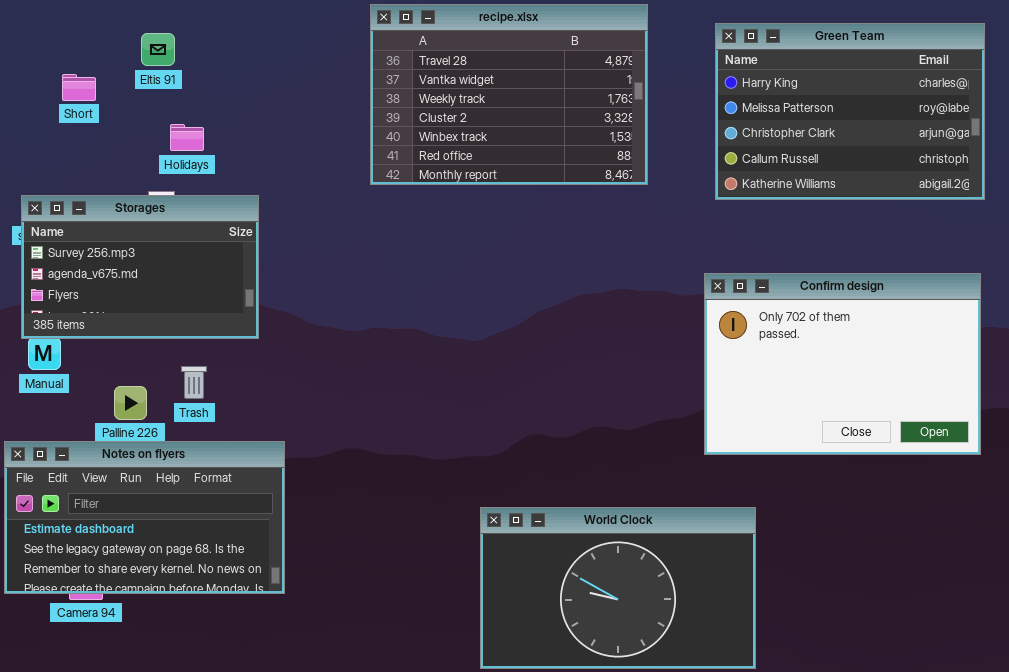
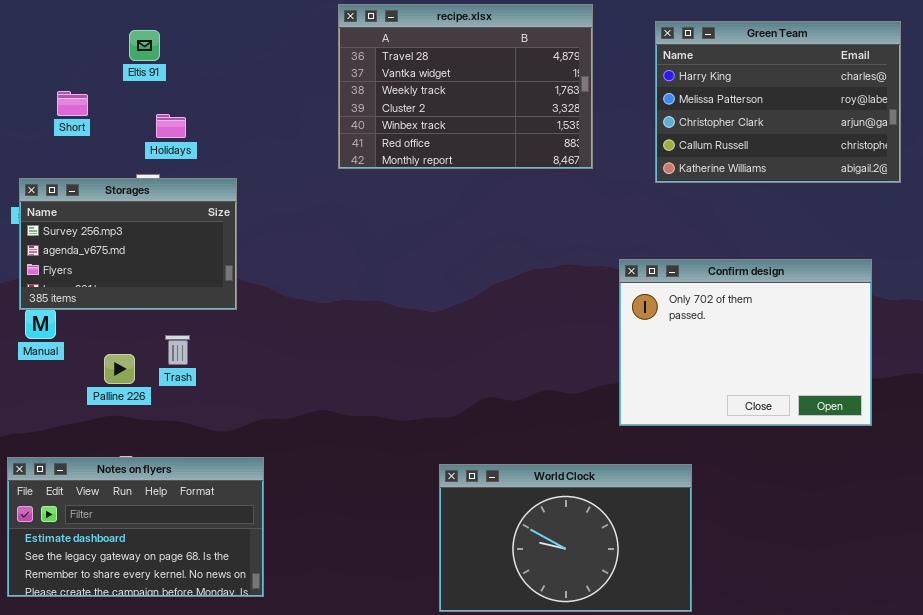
Short: [62,74,96,101] -> [57,91,88,116], moved
Confirm design: [704,273,981,455] -> [619,259,872,426], moved
Notes on flyers: [4,441,285,594] -> [7,457,264,597], moved

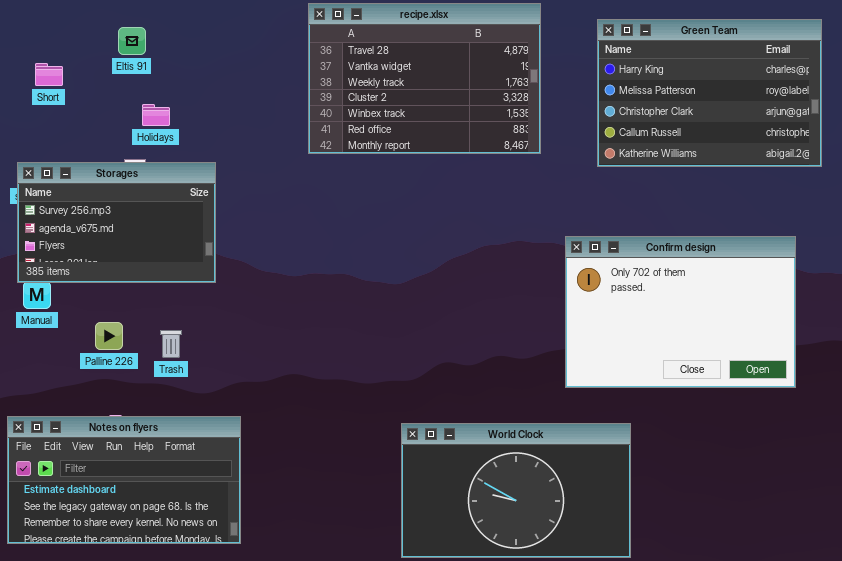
Short: [57,91,88,116] -> [35,63,63,86], moved
Trash: [165,335,190,365] -> [160,330,182,358], moved

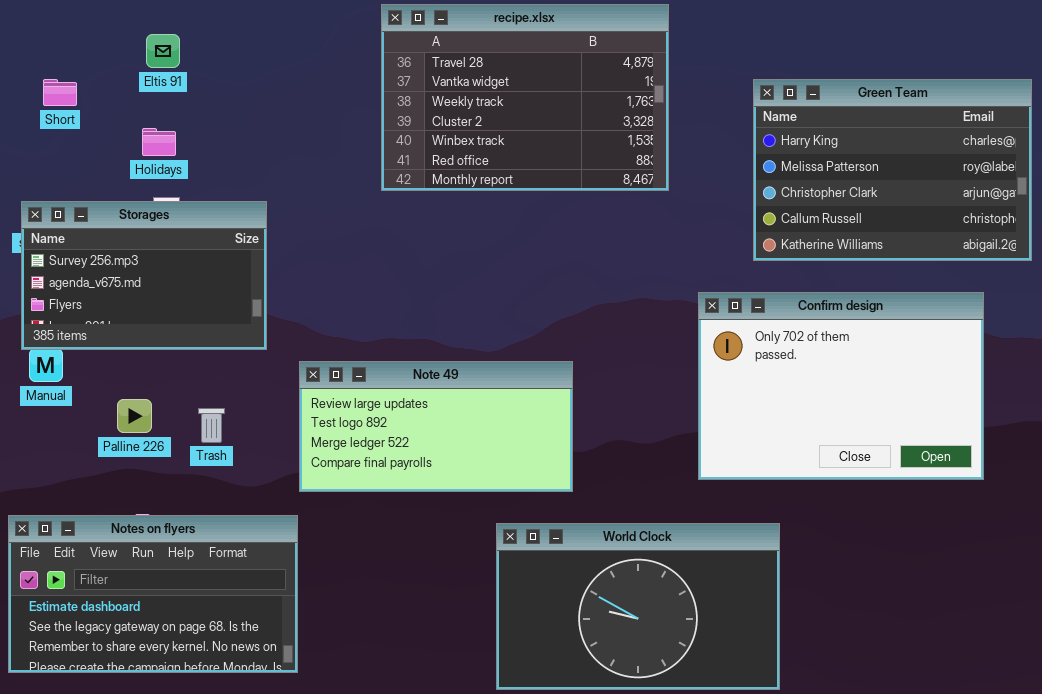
Green Team: [597,19,822,167] -> [753,79,1032,261], moved
Holidays: [142,104,170,126] -> [142,128,176,156], moved
Note 49: none -> [299,361,573,492], opened

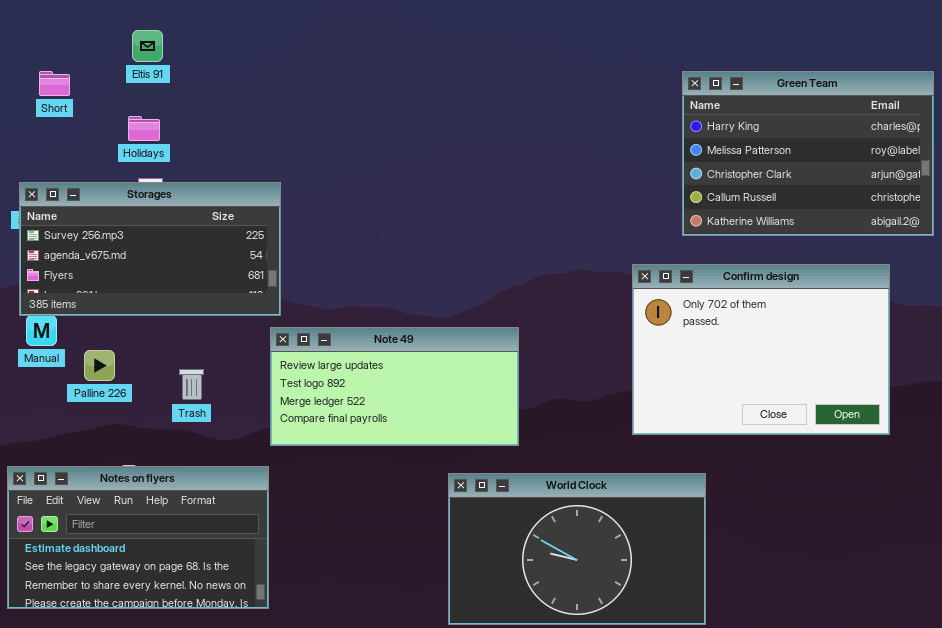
recipe.xlsx: [381,4,669,191] -> none, closed
Storages: [21,201,267,350] -> [19,182,281,316], resized
Palline 226: [117,399,152,433] -> [84,350,115,381], moved

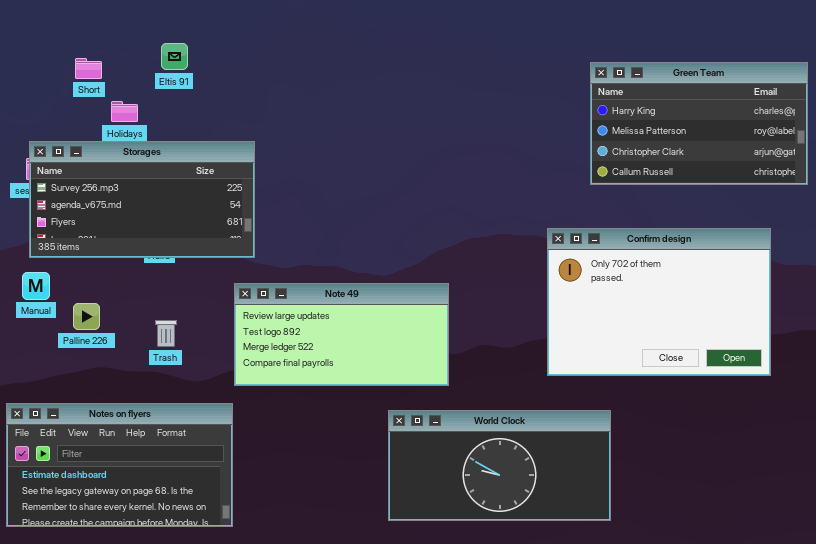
Eltis 91: [132,30,163,62] -> [161,43,188,70], moved
Short: [39,71,70,96] -> [75,58,102,79], moved
Green Team: [682,71,934,236] -> [590,62,808,185], resized
Storages: [19,182,281,316] -> [29,141,255,258], moved
World Clock: [448,473,706,625] -> [388,410,611,521], resized

